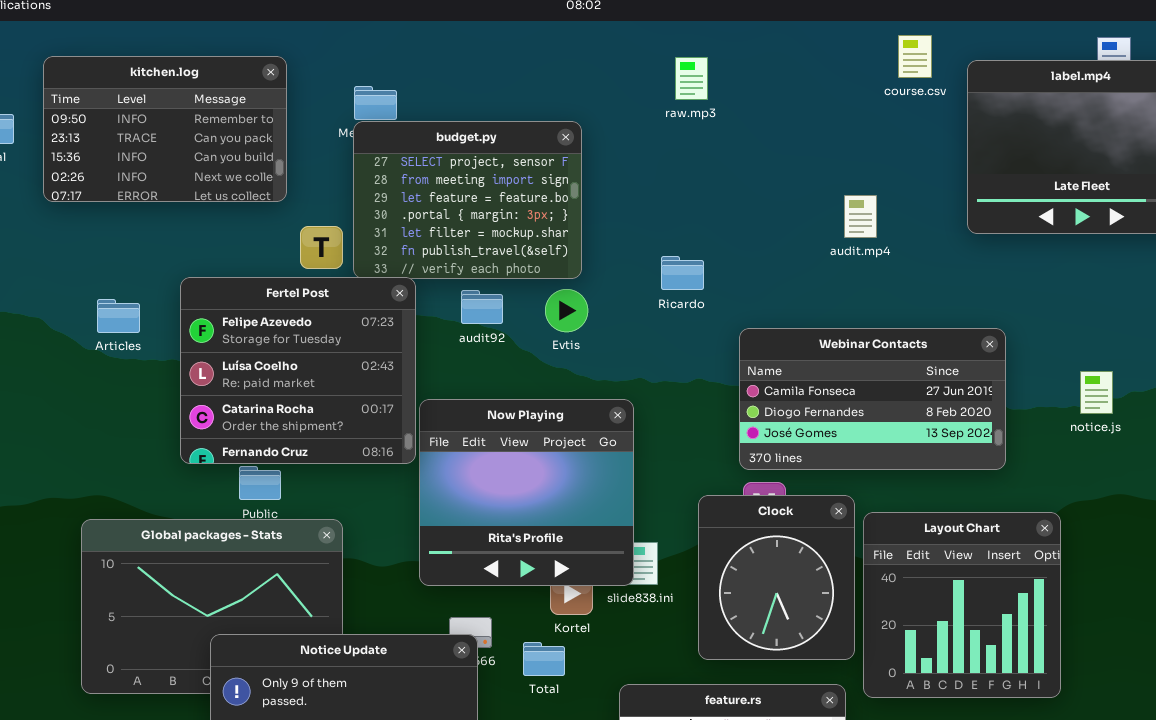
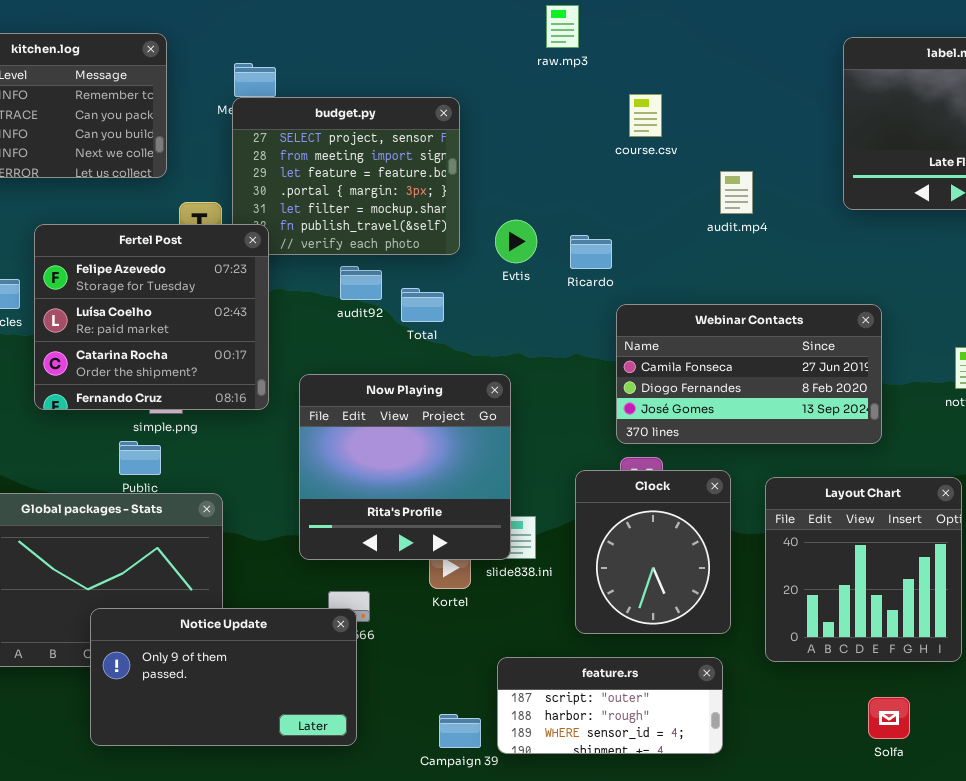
course.csv: [898,35,932,78] -> [629,94,662,137], moved
raw.mp3: [675,57,708,100] -> [546,5,579,48], moved
Ricardo: [661,256,704,290] -> [570,235,612,269], moved
Fertel Post: [180,277,416,464] -> [34,224,269,410], moved
Evtis: [545,289,588,332] -> [495,220,537,263], moved
Layout Chart: [863,512,1061,698] -> [765,477,962,662], moved
Total: [523,642,565,676] -> [401,288,444,322], moved

